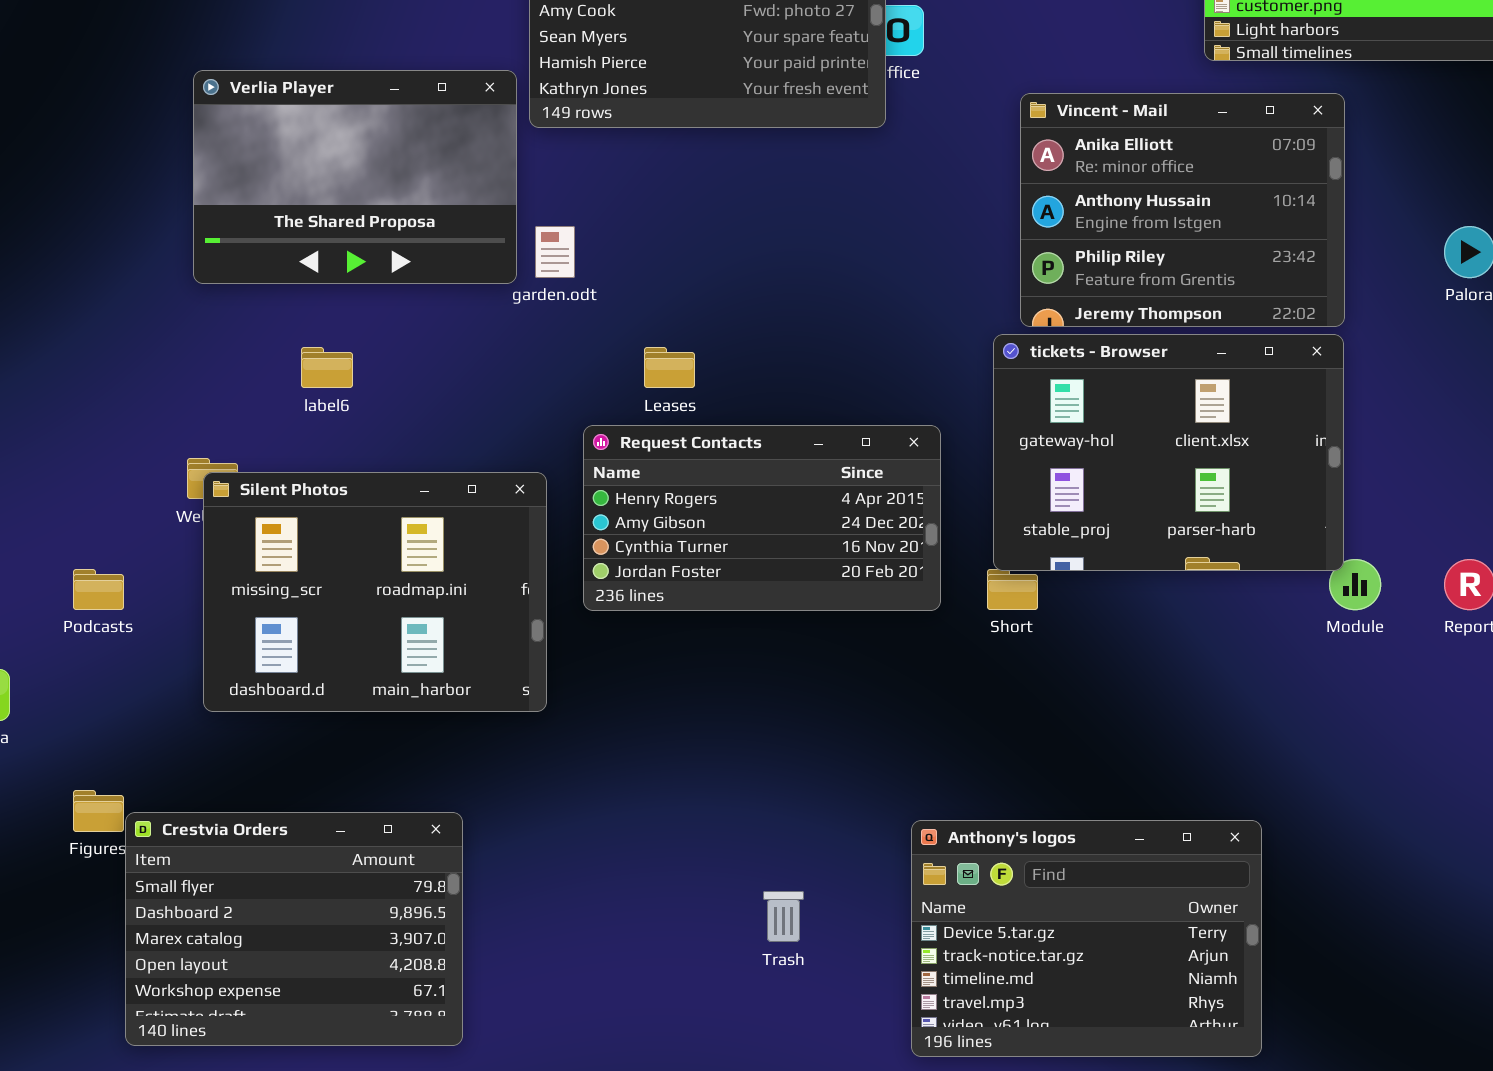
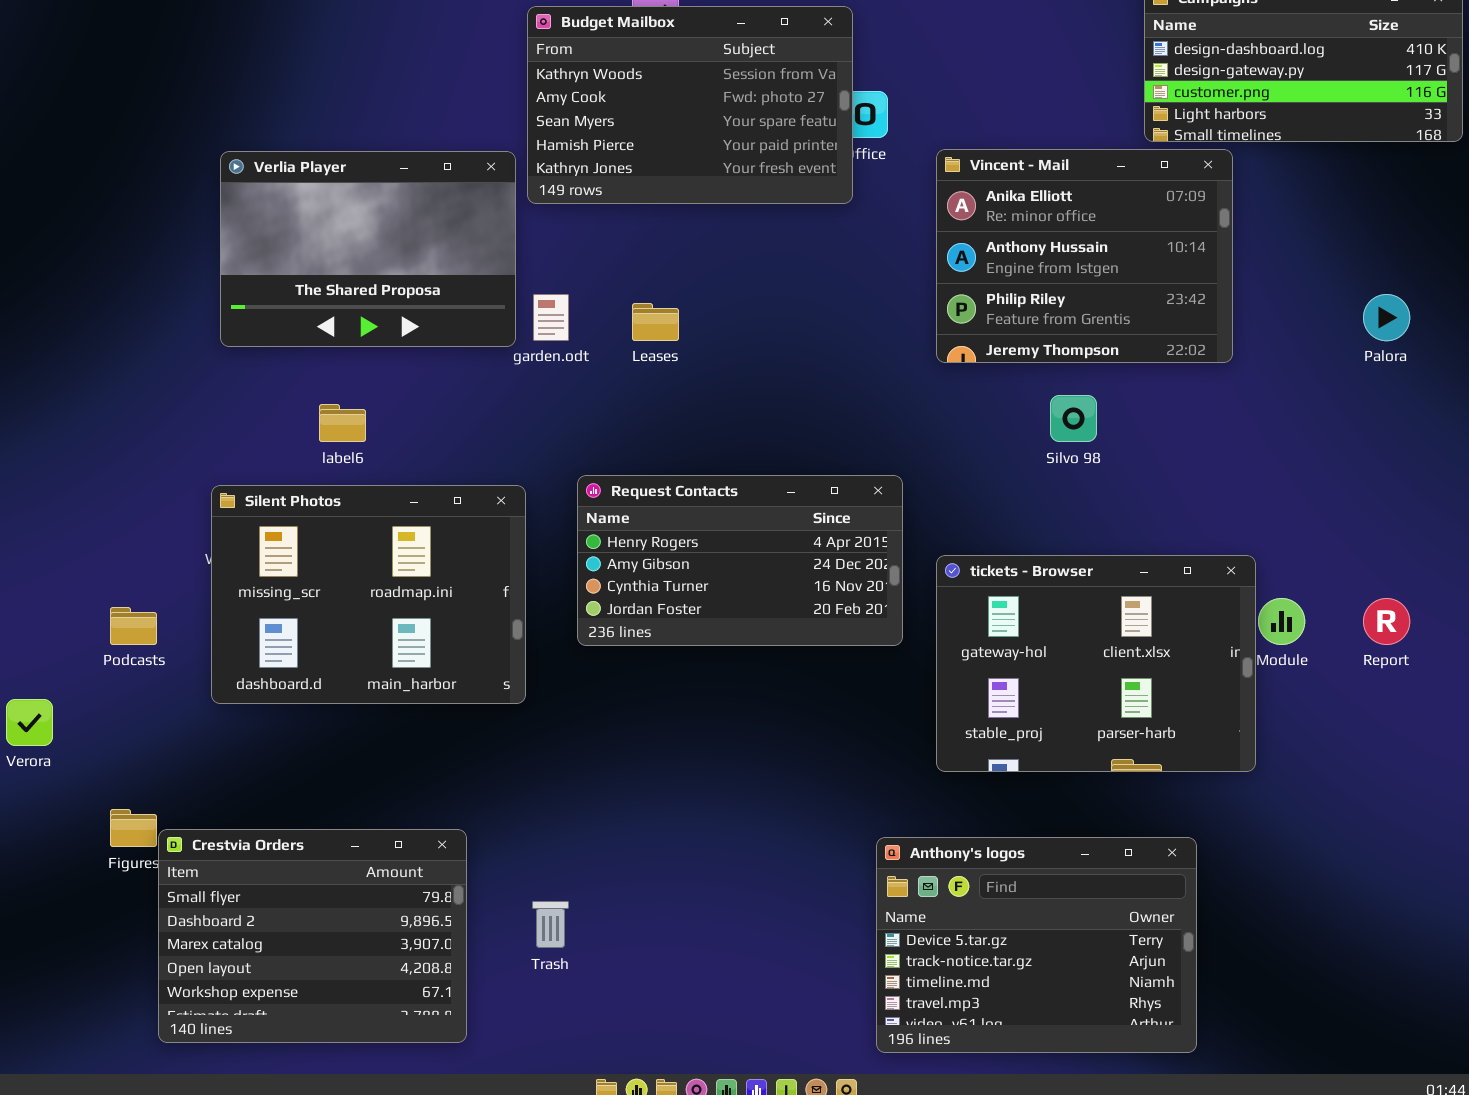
Vincent - Mail: [1020,93,1345,327] -> [936,149,1233,363], moved
tickets - Browser: [993,334,1344,571] -> [936,555,1256,772], moved
Leases: [644,347,695,388] -> [632,303,679,341], moved
Silent Photos: [203,472,547,712] -> [211,485,526,704], moved
Trash: [763,891,804,942] -> [532,901,569,948], moved

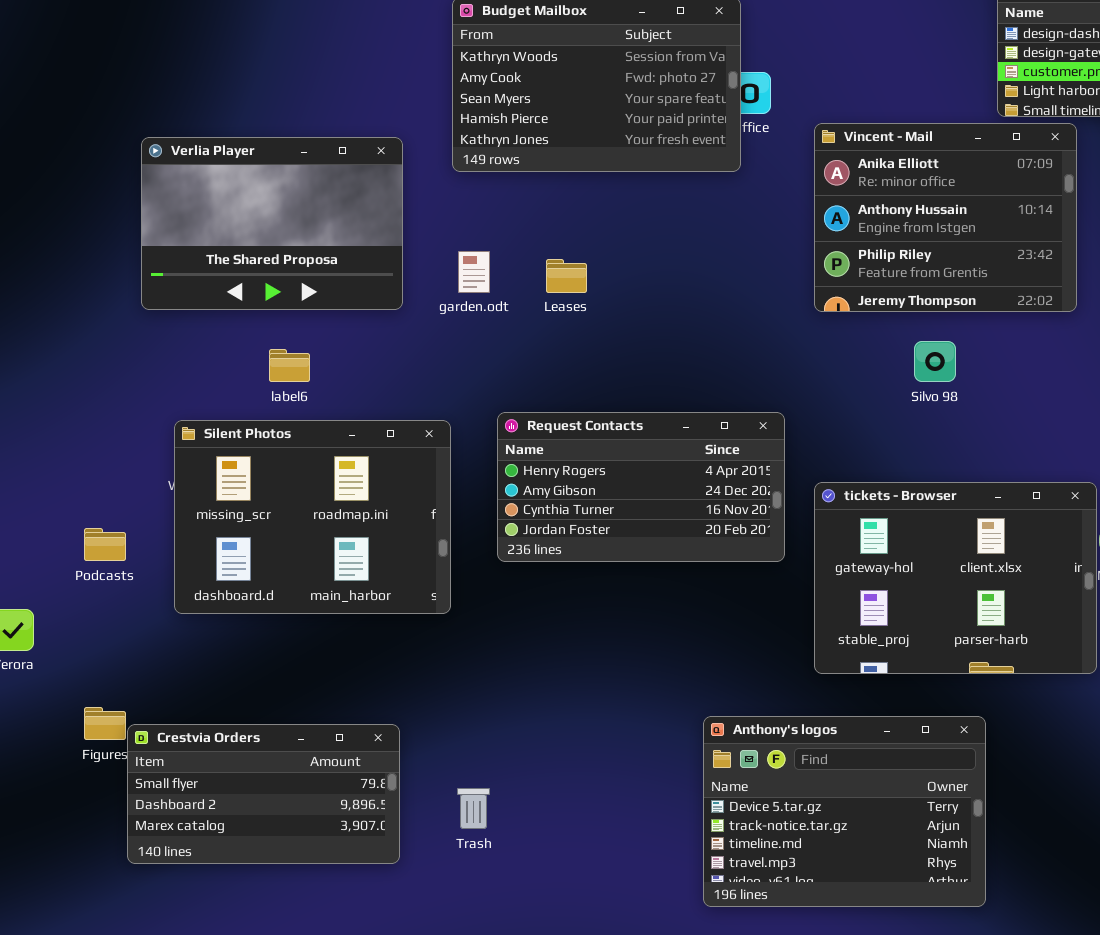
Verlia Player: [220,151,516,347] -> [141,137,403,310], moved
Crestvia Orders: [158,829,467,1043] -> [127,724,400,864], resized
Anthony's logos: [876,837,1197,1053] -> [703,716,986,907], moved

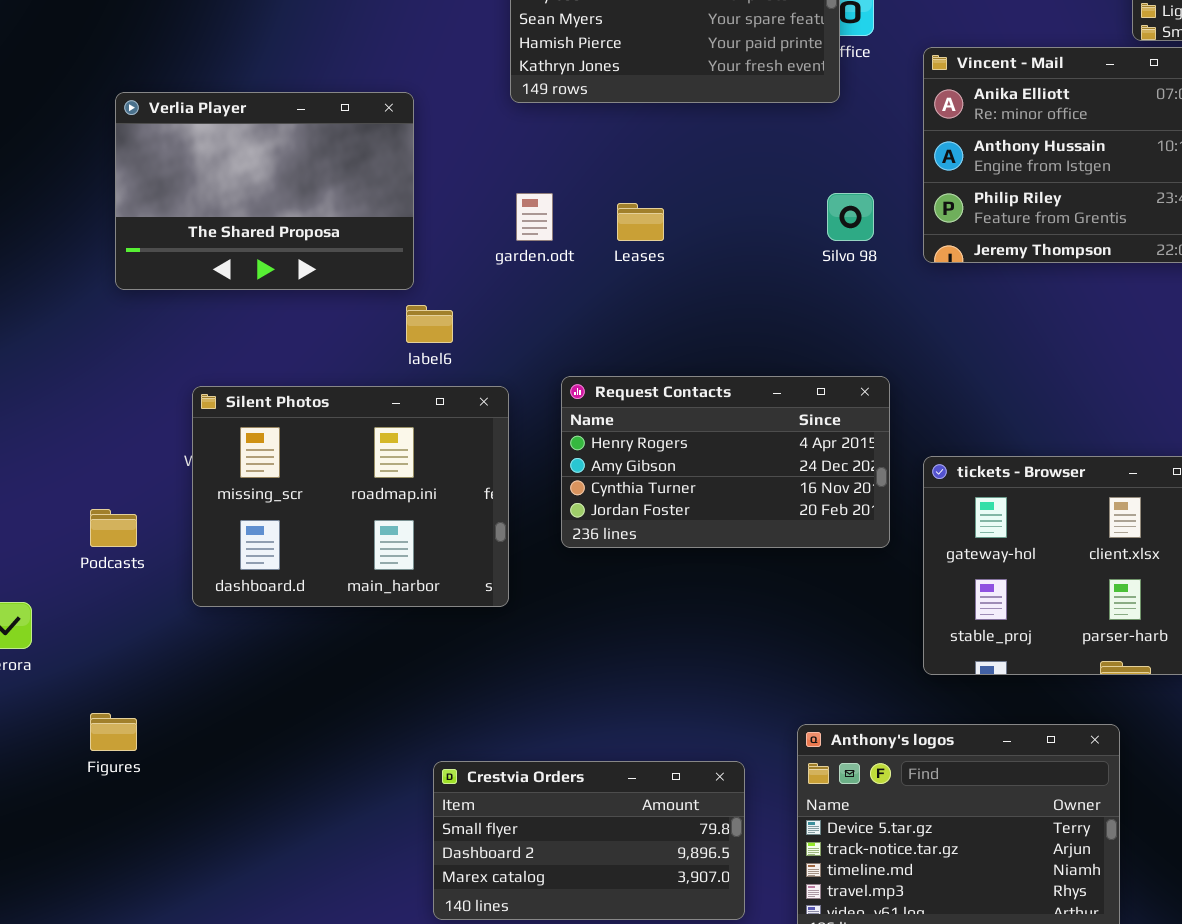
Verlia Player: [141,137,403,310] -> [115,92,414,290], moved
Silvo 98: [914,341,956,382] -> [827,193,874,241], moved
label6: [269,349,310,382] -> [406,305,453,343], moved
Crestvia Orders: [127,724,400,864] -> [433,761,745,920], moved

